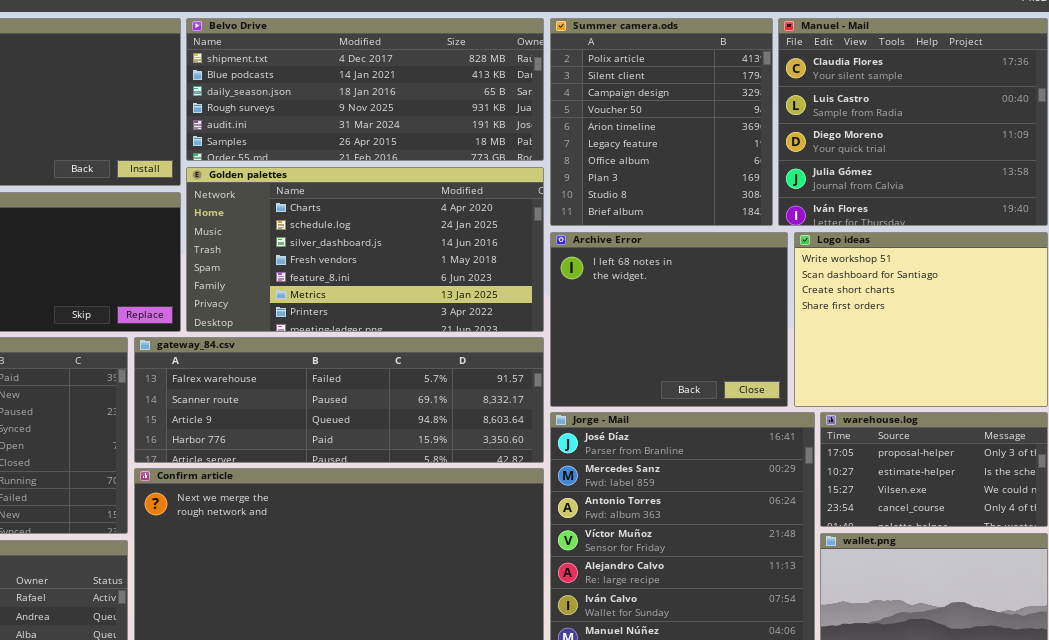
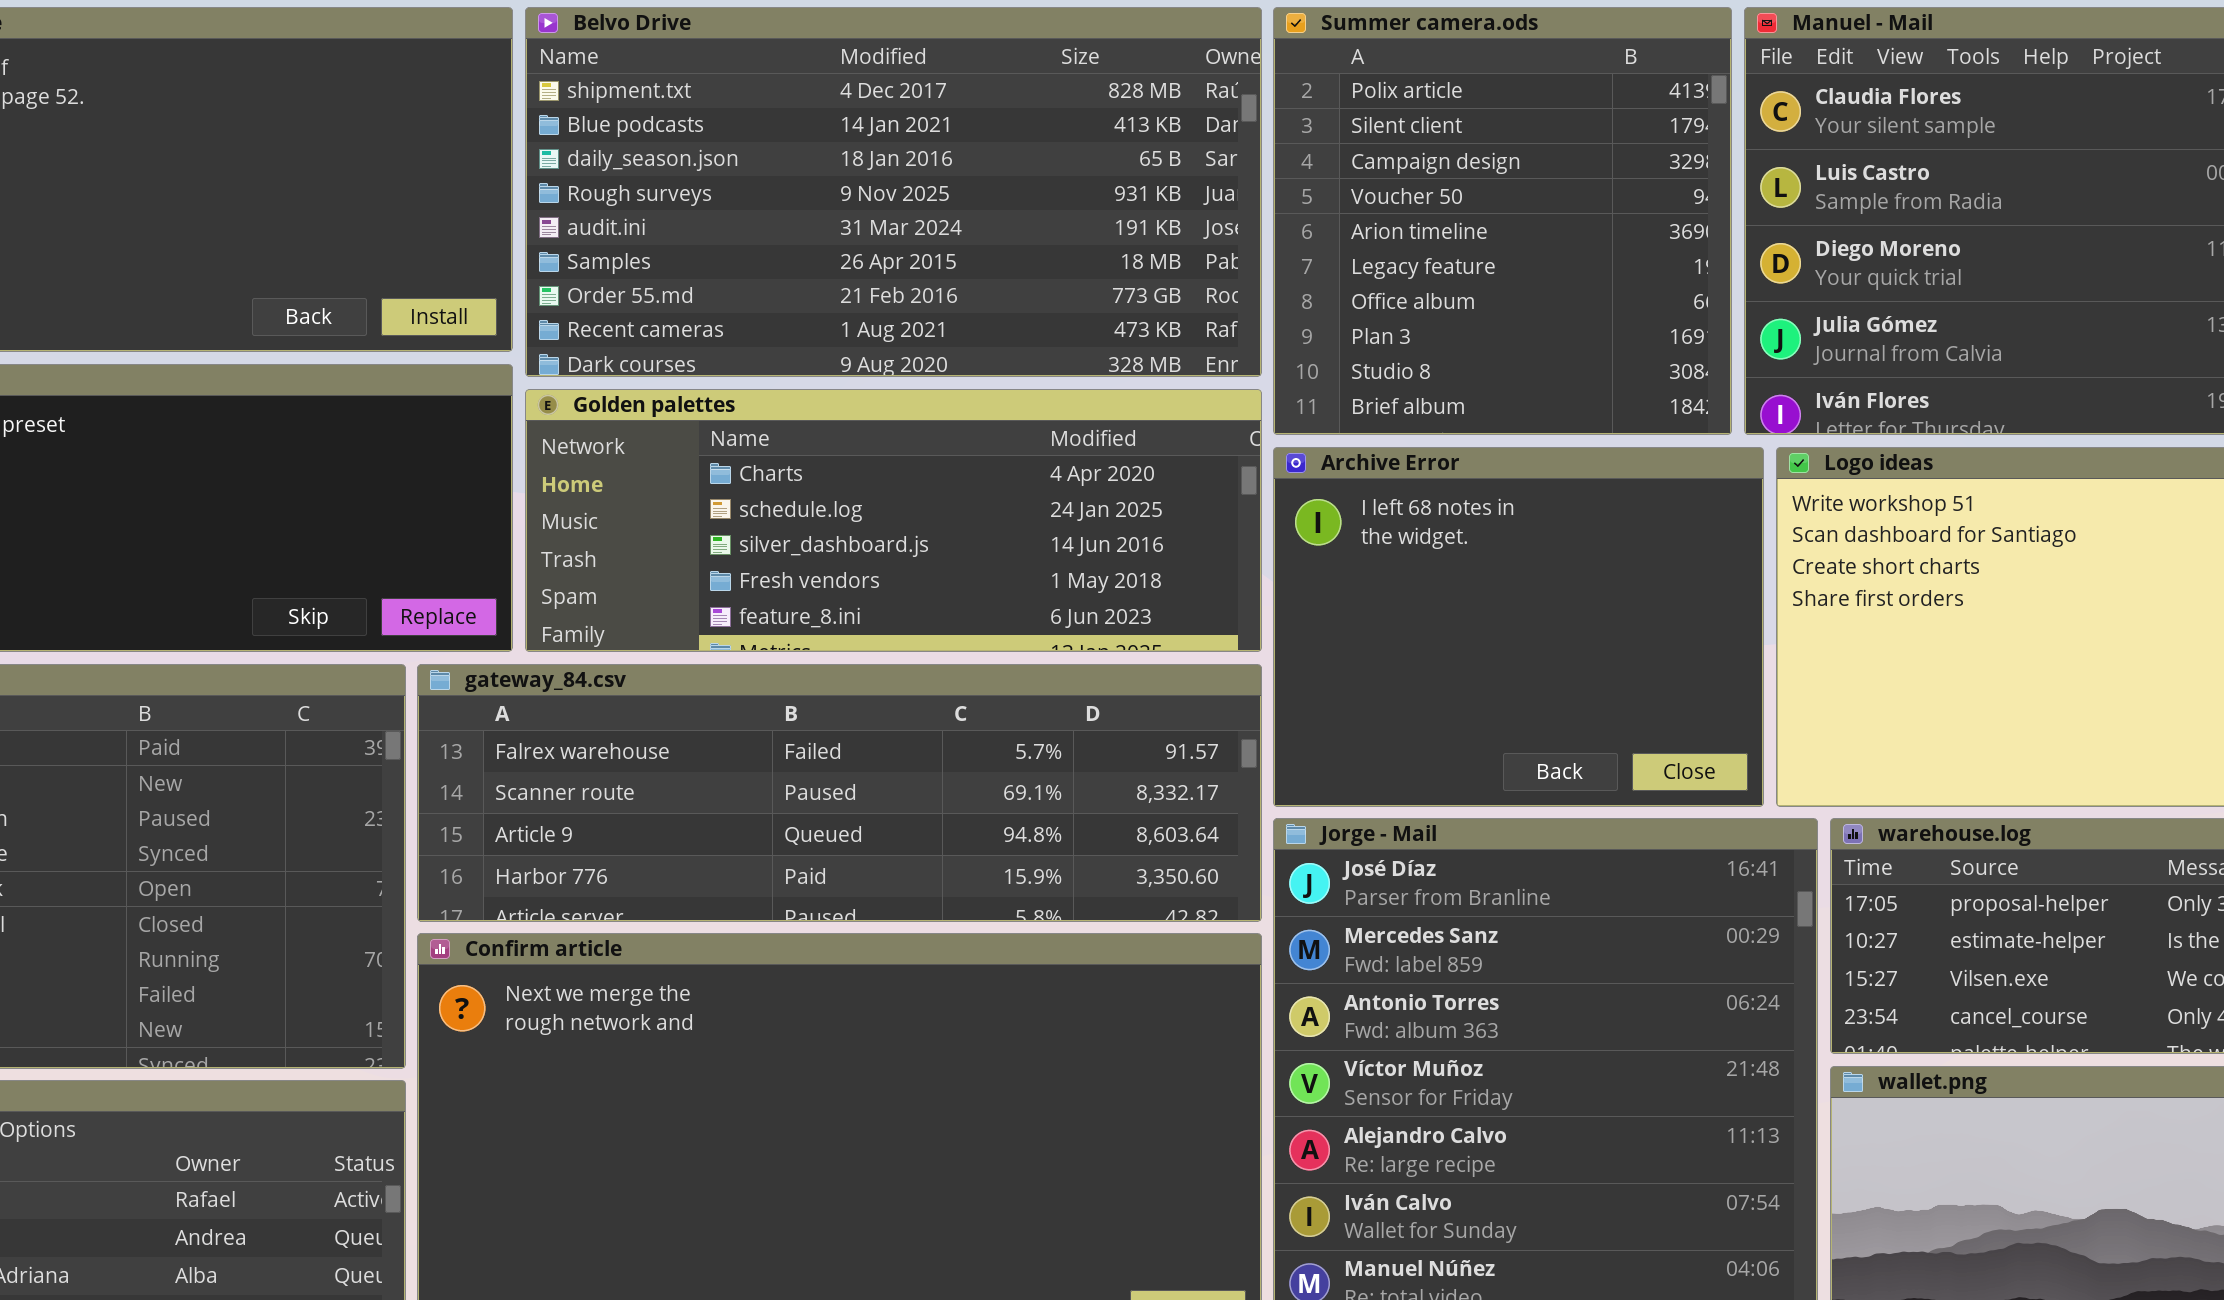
Belvo Drive: [186,18,544,161] -> [525,7,1262,377], resized
Golden palettes: [186,167,544,332] -> [525,389,1262,652], resized

